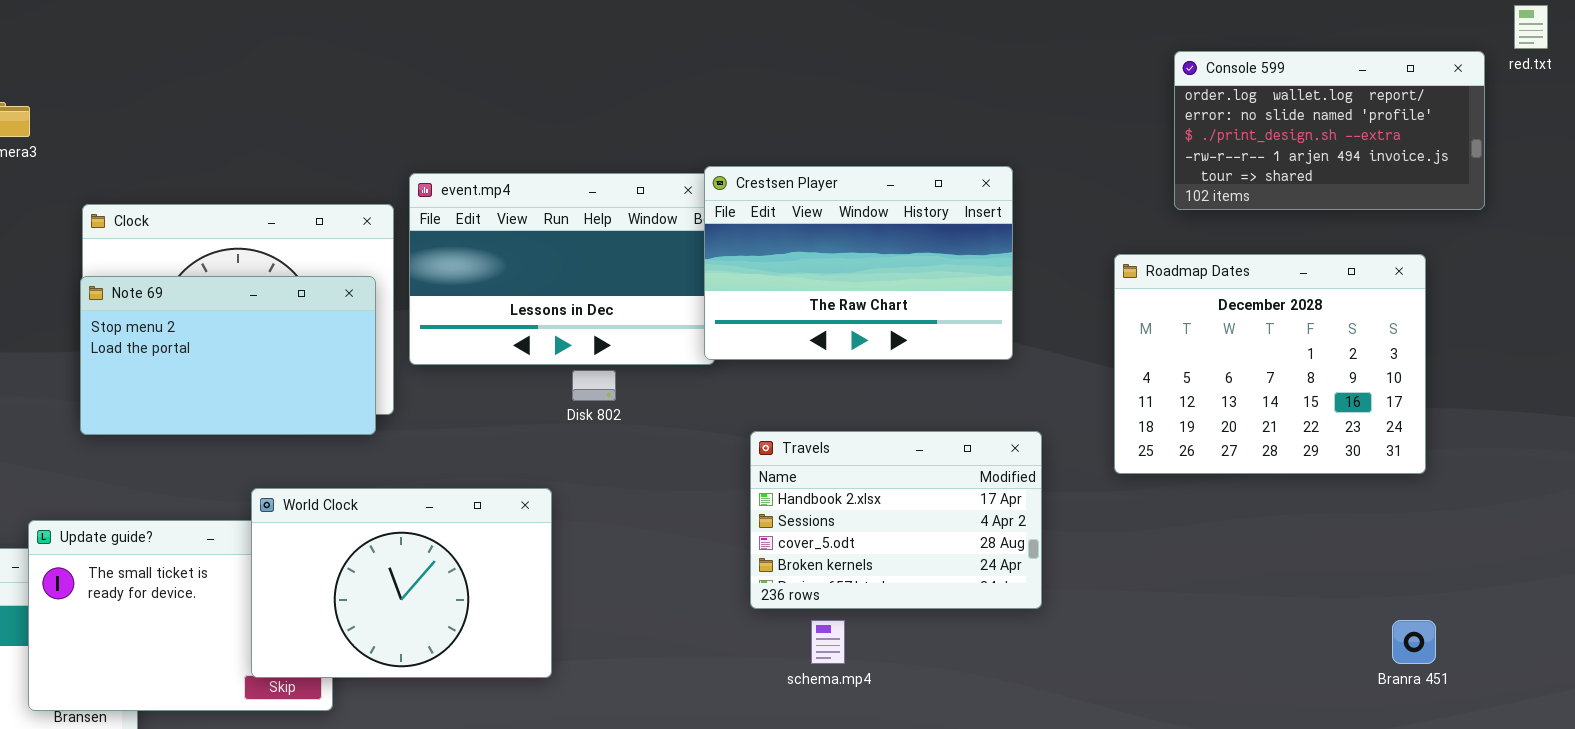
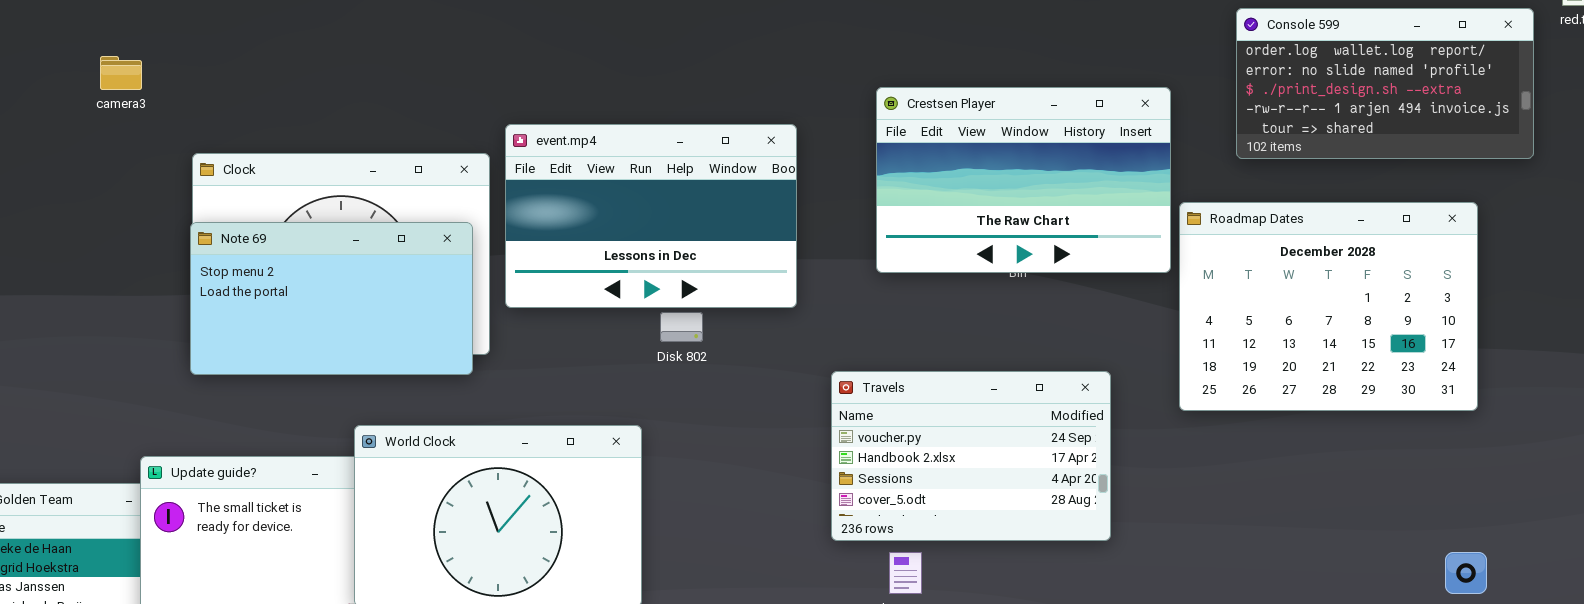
Crestsen Player: [704,166,1013,360] -> [876,87,1171,273], moved
Travels: [750,431,1042,609] -> [831,371,1111,541], scrolled up 1 row

